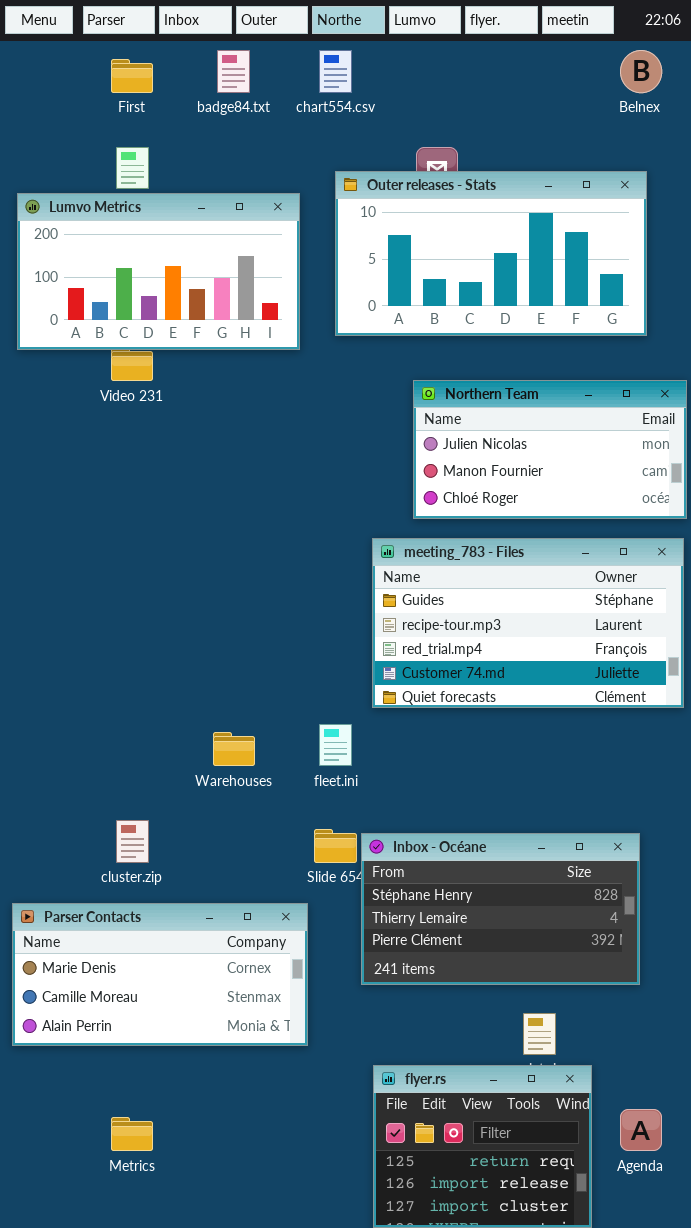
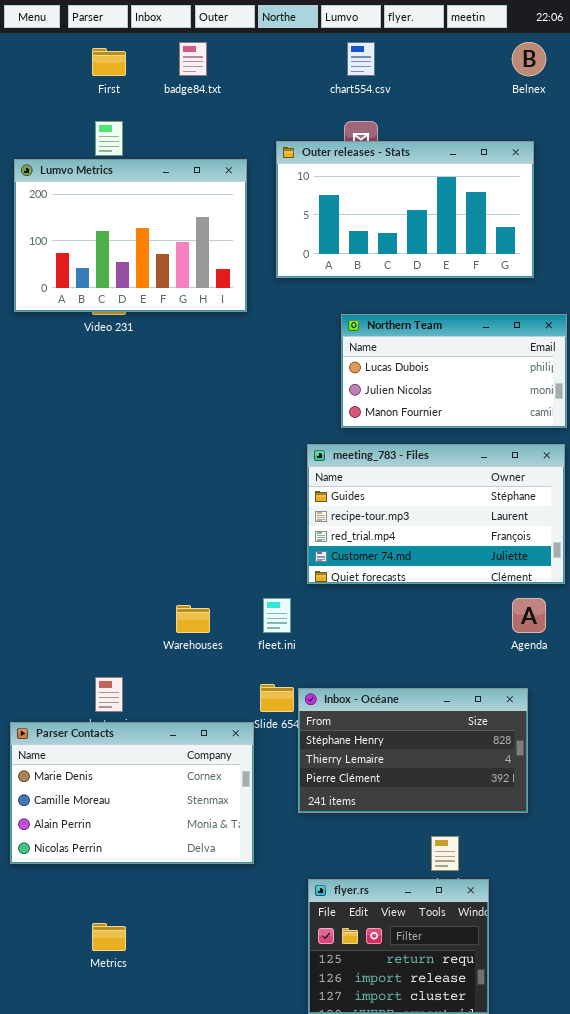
chart554.csv: [319,50,352,93] -> [347,42,375,76], moved
Lumvo Metrics: [17,193,300,350] -> [14,159,247,312], resized
Northern Team: [413,380,687,519] -> [341,314,567,428], scrolled up 1 row
Parser Contacts: [12,903,308,1046] -> [10,722,254,864], resized
Agenda: [620,1109,662,1151] -> [512,598,546,633], moved

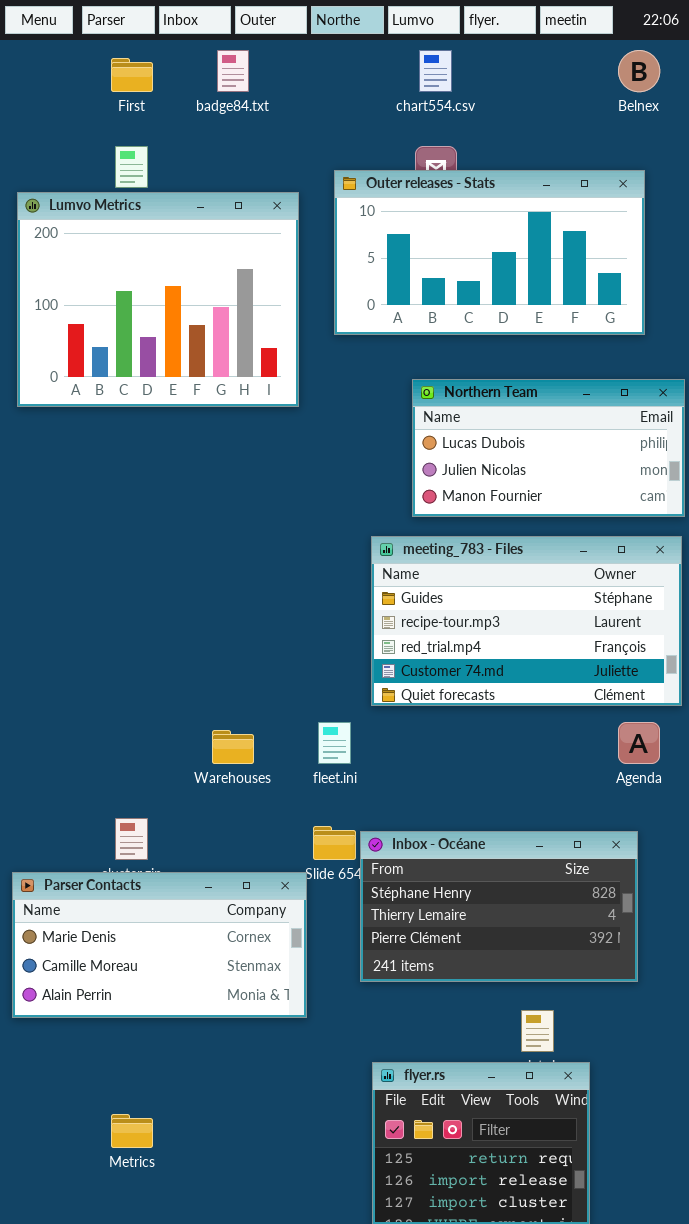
Lumvo Metrics: [14,159,247,312] -> [17,192,299,407], resized
Parser Contacts: [10,722,254,864] -> [12,872,307,1018], resized

